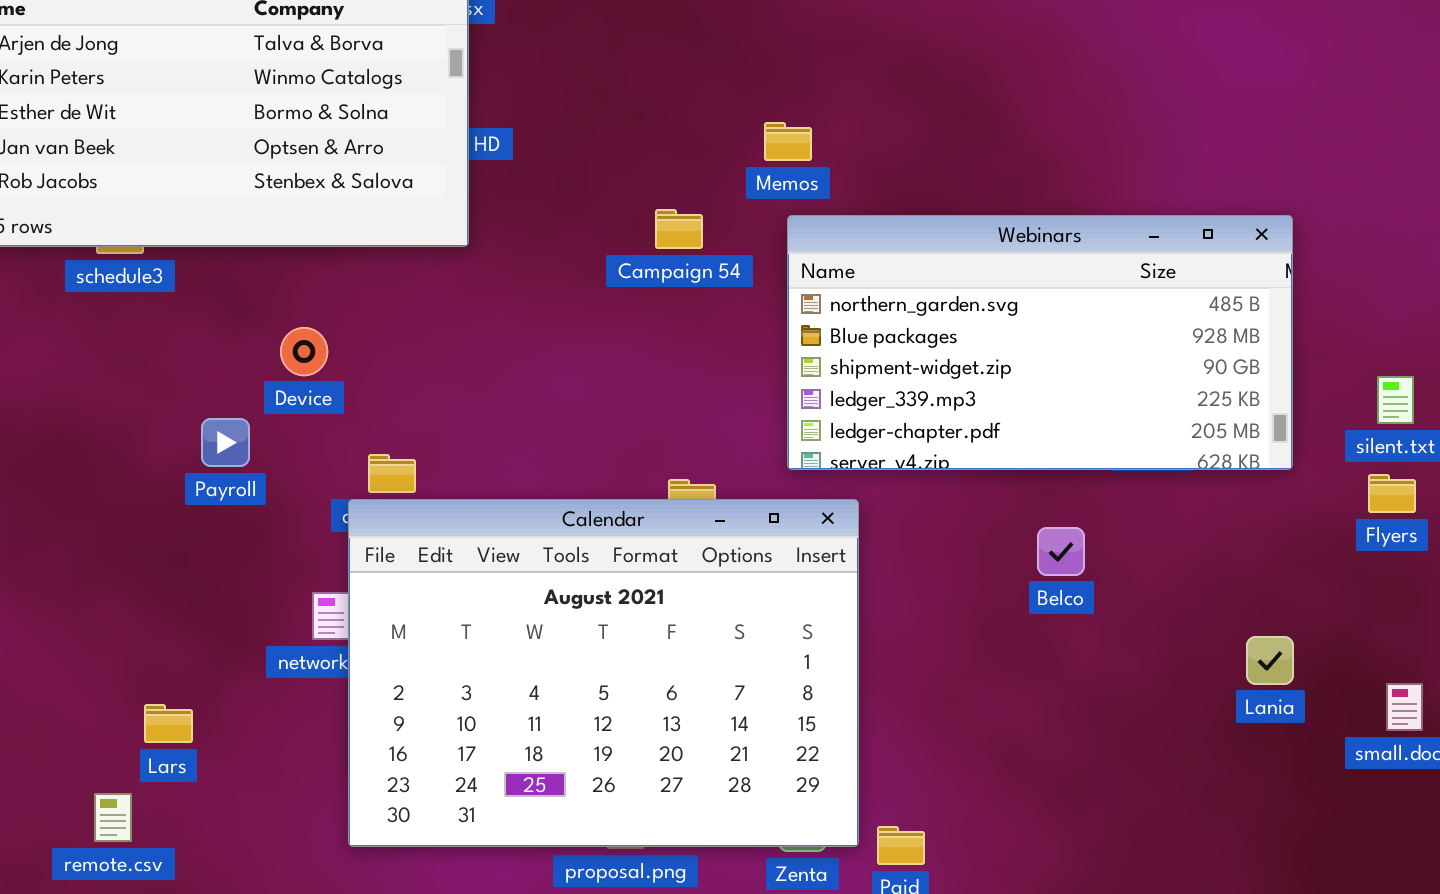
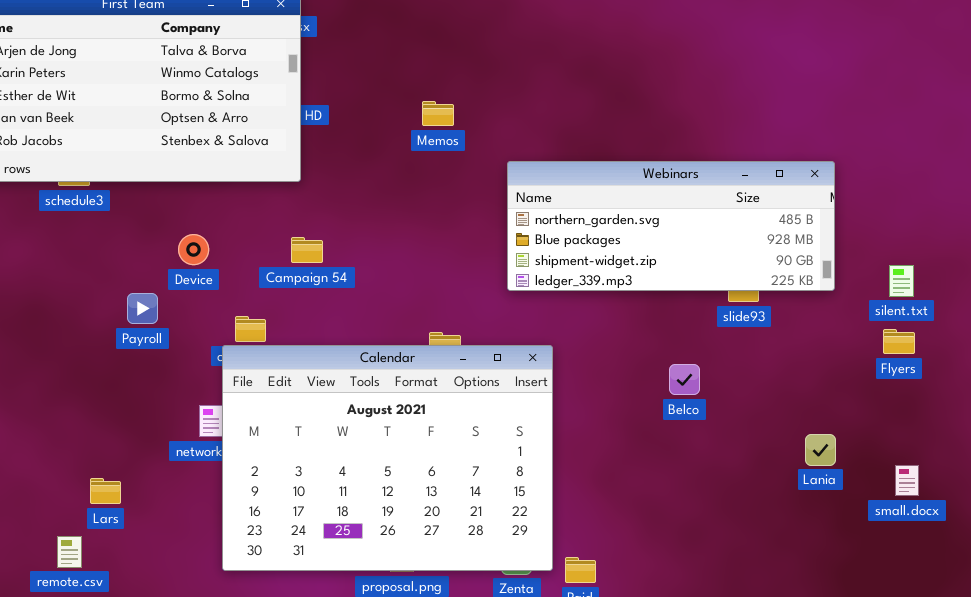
Memos: [764,122,812,161] -> [422,101,454,126], moved
Campaign 54: [655,209,703,249] -> [291,237,323,263], moved
Webinars: [787,215,1293,470] -> [507,161,835,291], resized

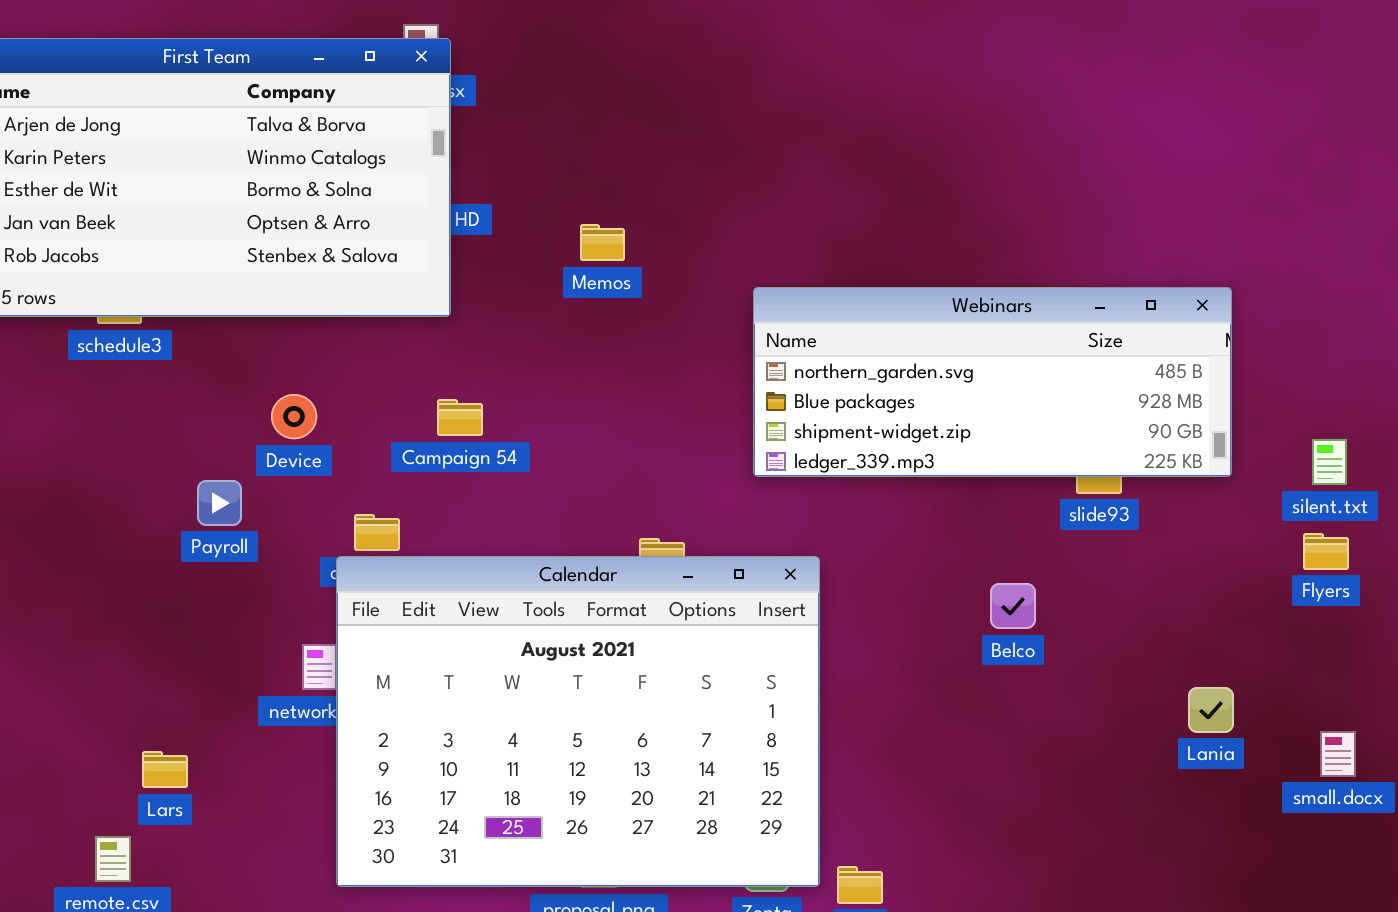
Memos: [422,101,454,126] -> [580,224,625,261], moved

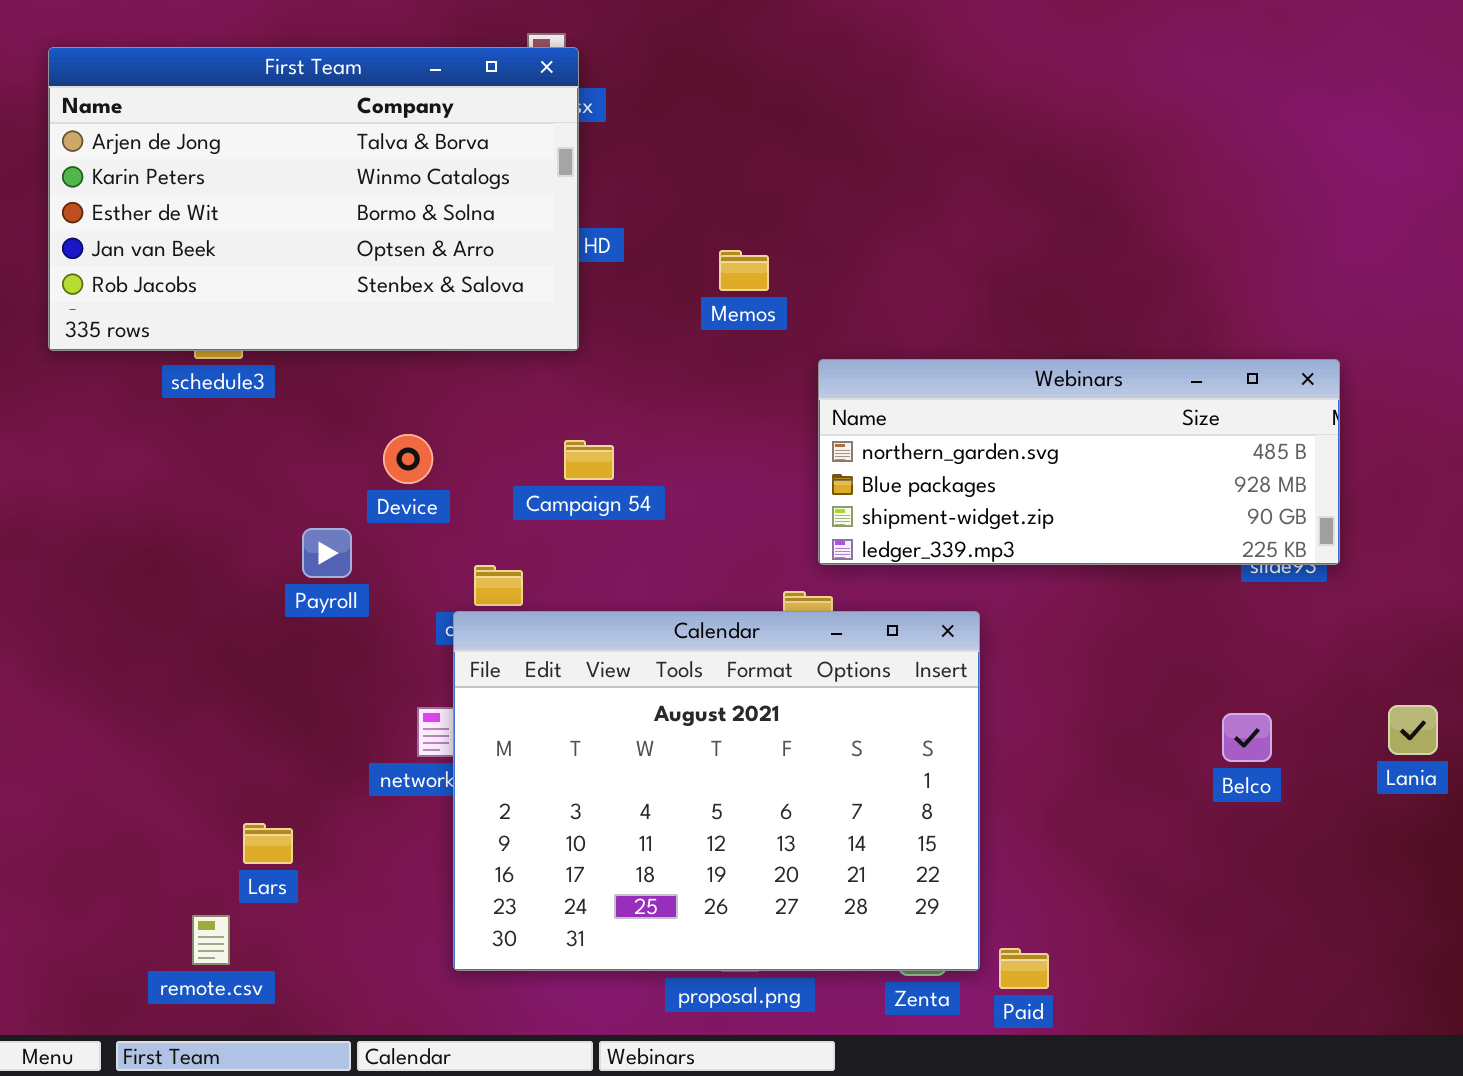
Webinars: [753,287,1232,477] -> [818,359,1340,565], moved
Belco: [990,583,1036,629] -> [1222,713,1272,762], moved
Lania: [1188,687,1234,733] -> [1388,705,1438,755], moved

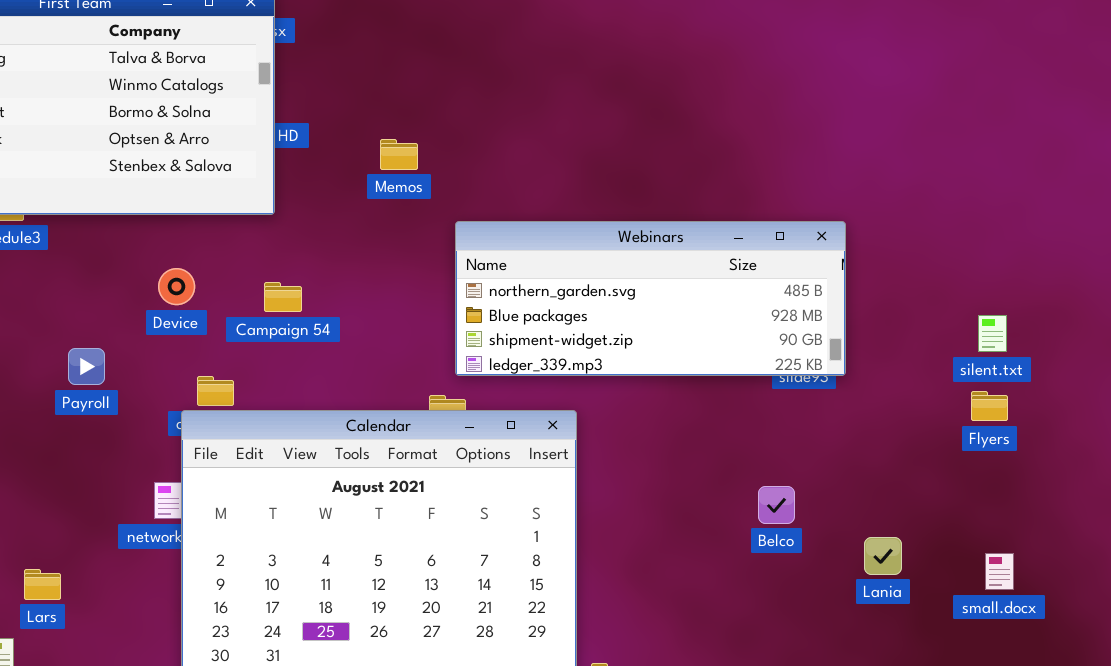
Device: [383,434,433,484] -> [158,268,195,305], moved
Lania: [1388,705,1438,755] -> [864,537,902,575], moved

